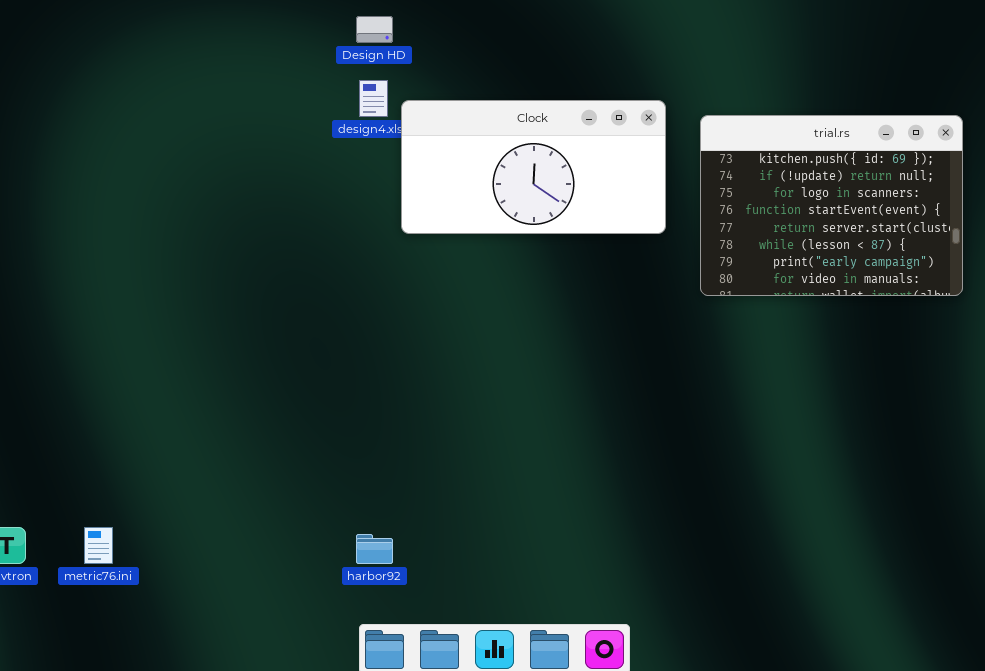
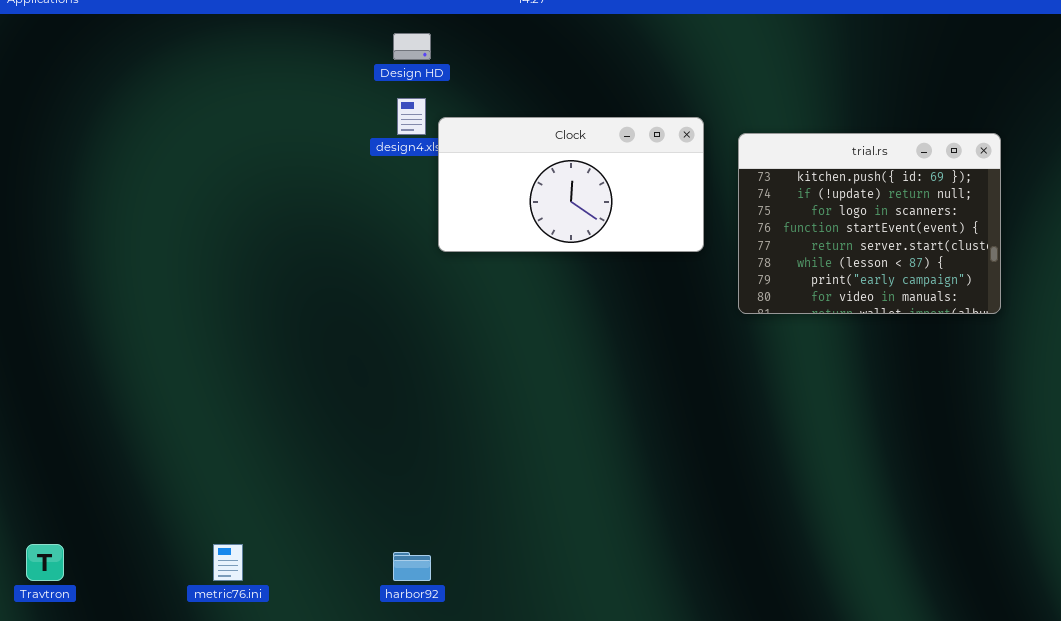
metric76.ini: [84,527,113,564] -> [213,544,243,581], moved

